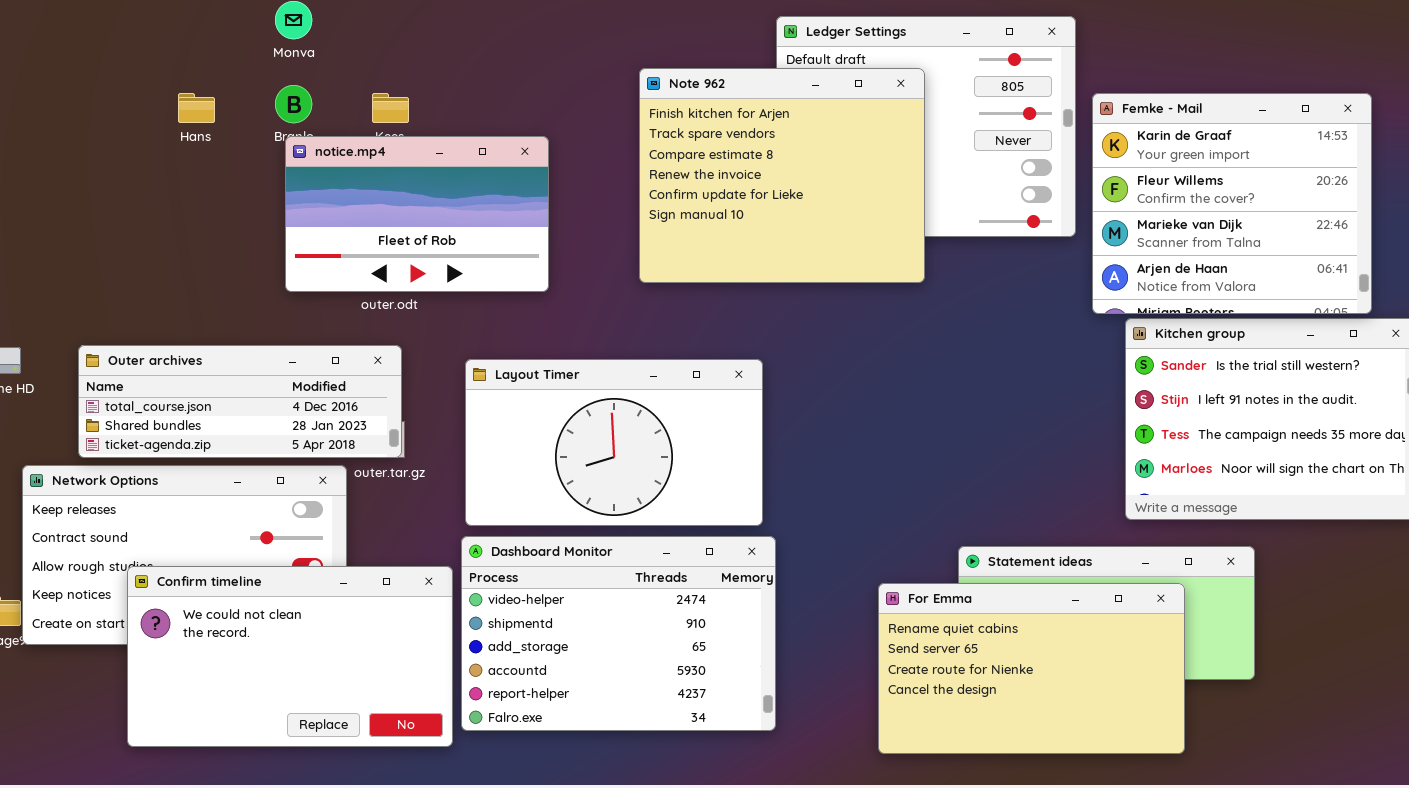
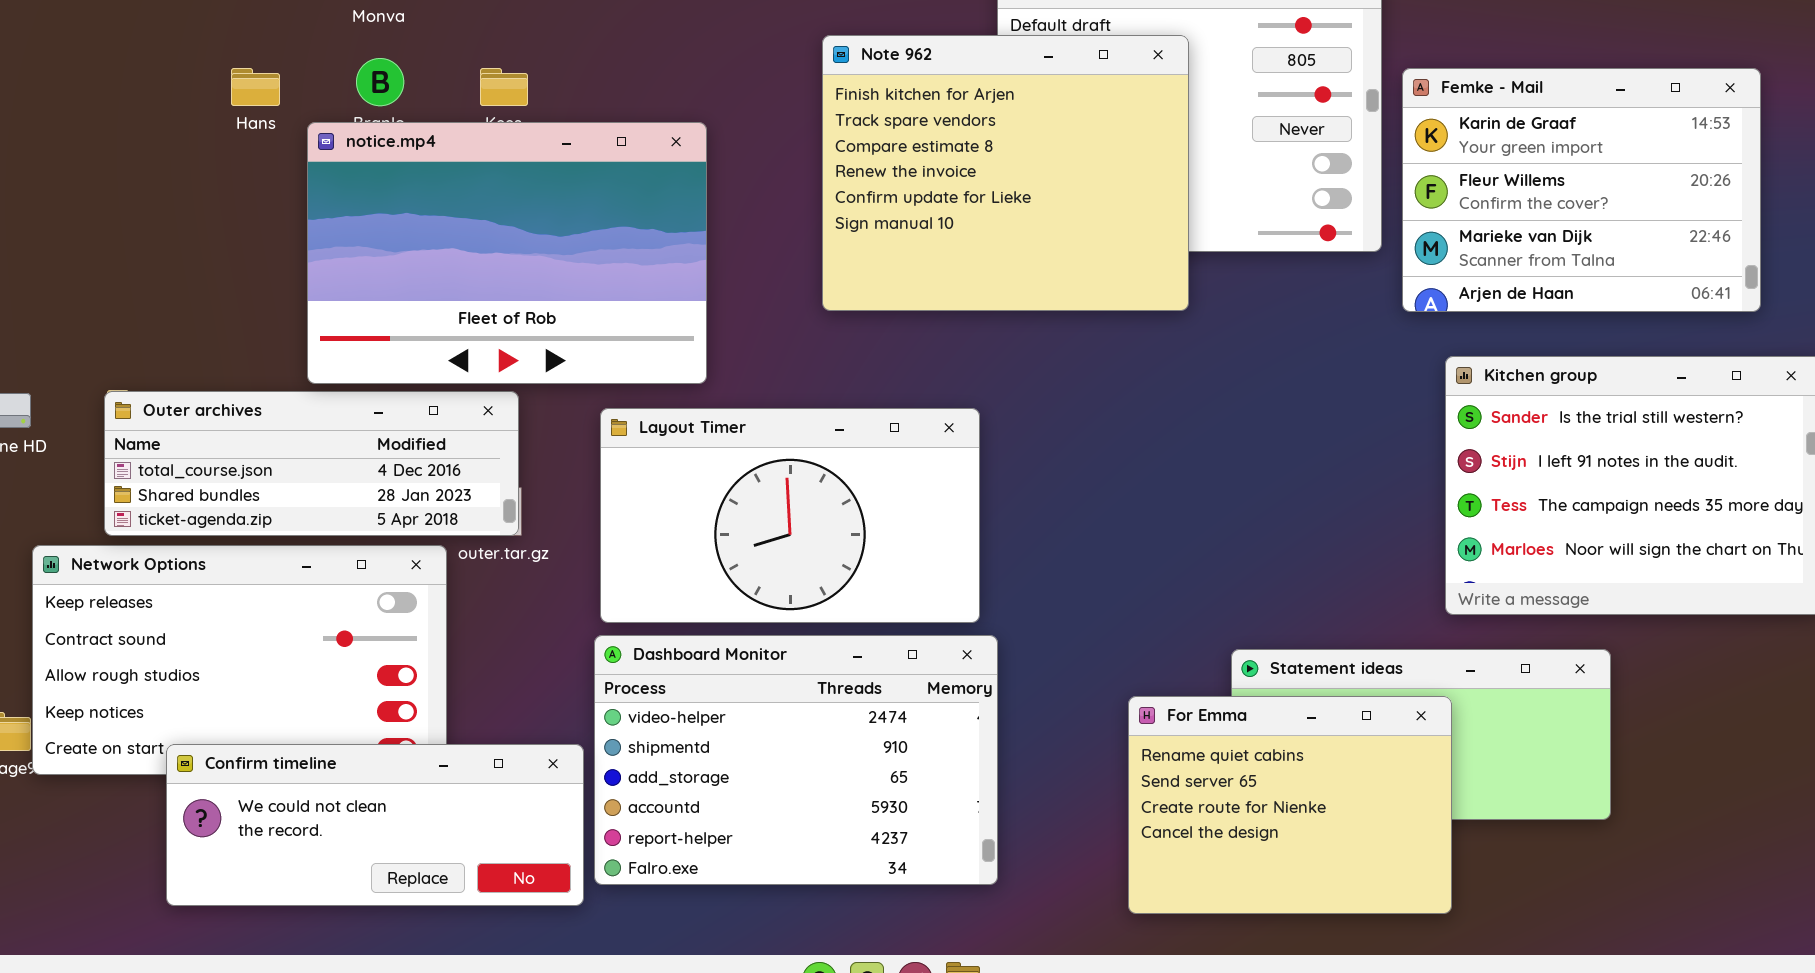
Femke - Mail: [1092,93,1372,314] -> [1402,68,1761,312], resized
notice.mp4: [285,136,549,292] -> [307,122,707,384], resized
Confirm timeline: [127,566,453,747] -> [166,744,584,906], resized
For Emma: [878,583,1185,754] -> [1128,696,1452,914], resized

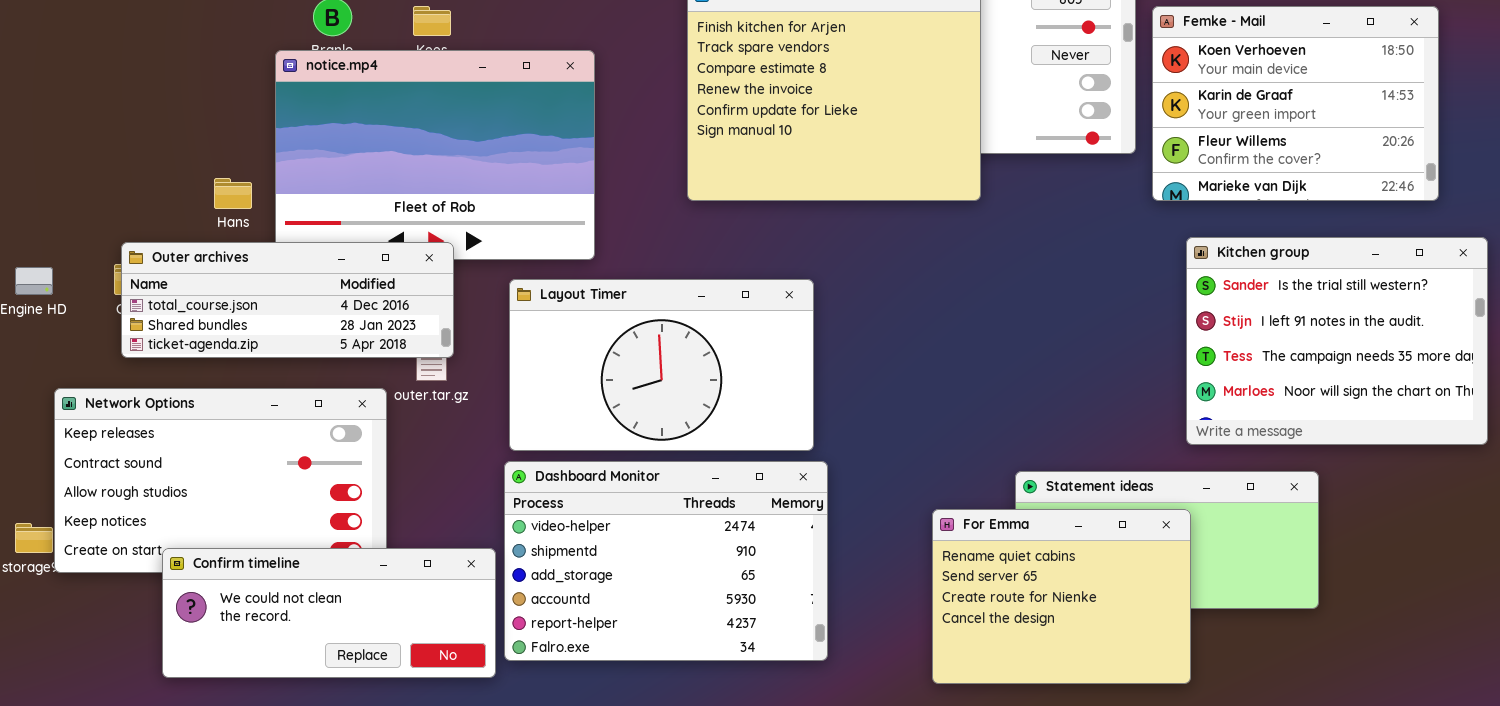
Hans: [231,68,280,106] -> [214,178,252,209], moved
Femke - Mail: [1402,68,1761,312] -> [1152,6,1439,201], scrolled up 1 row
Outer archives: [104,391,519,536] -> [121,242,454,358], moved

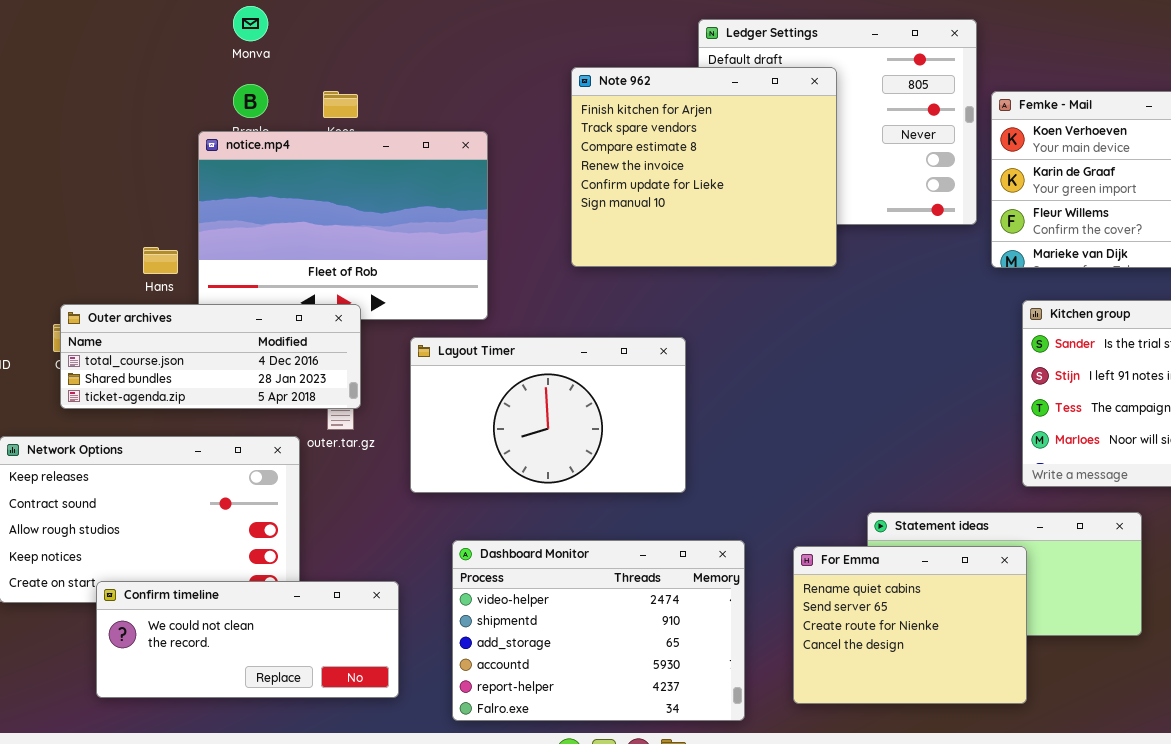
Dashboard Monitor: [504,461,828,661] -> [452,540,745,721], moved

